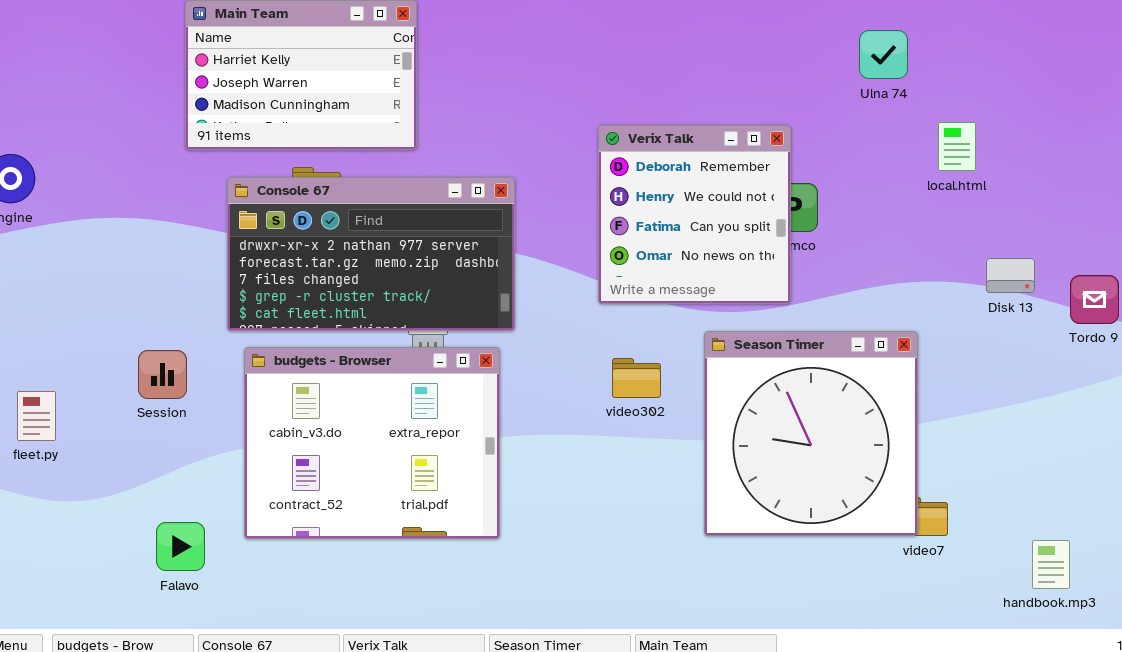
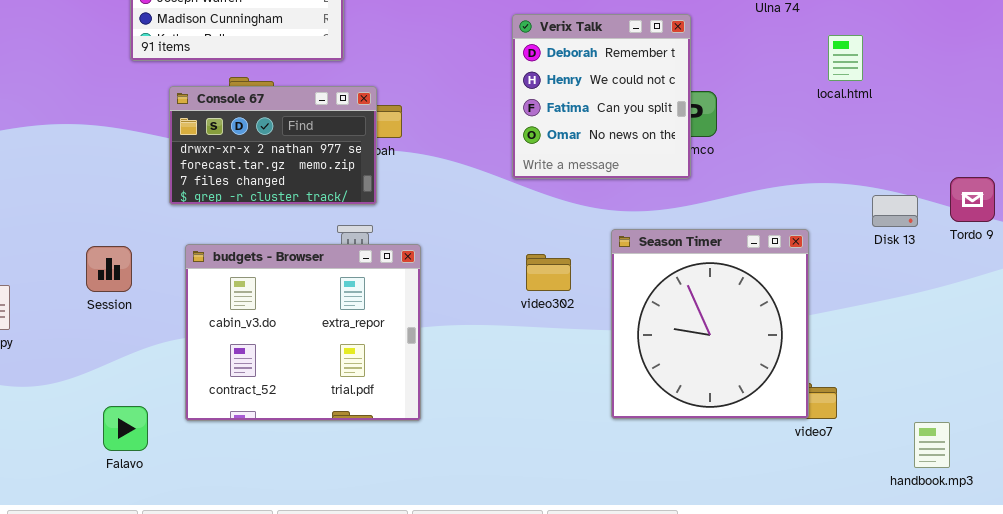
Verix Talk: [598,125,791,304] -> [512,14,691,179], moved
Console 67: [227,177,515,331] -> [169,86,377,205], resized
Disk 13: [986,258,1035,293] -> [872,195,918,227], moved

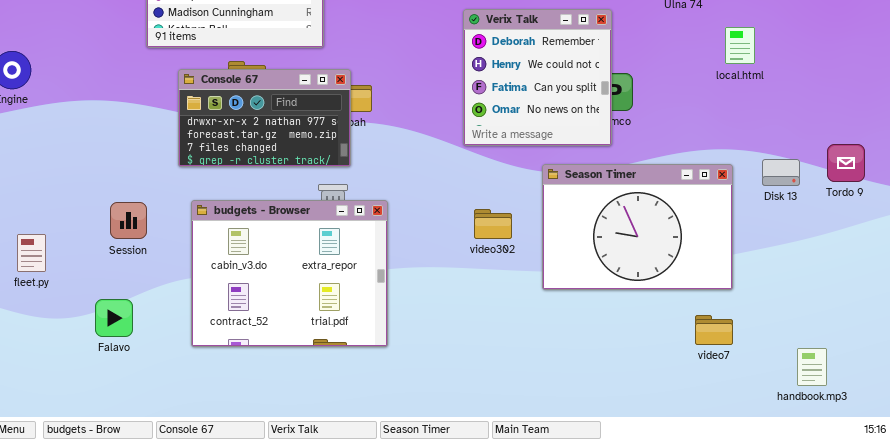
Season Timer: [611,229,809,419] -> [542,164,733,290], moved, resized
Falavo: [103,406,148,451] -> [95,299,133,337], moved

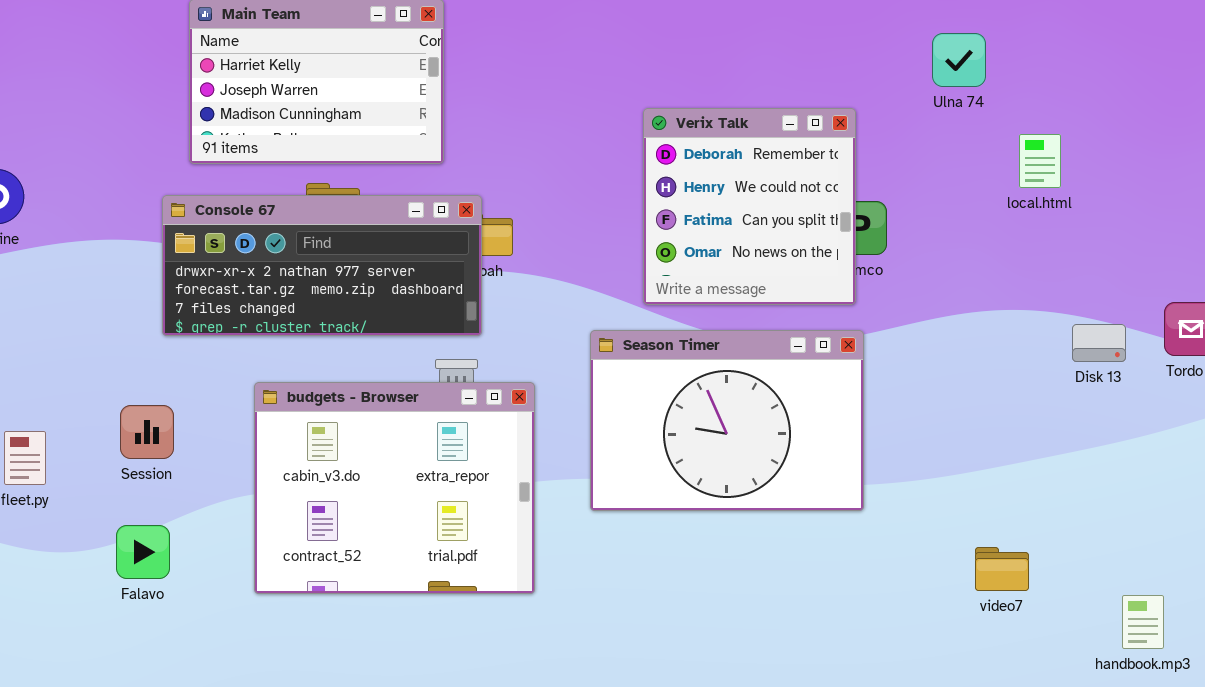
Console 67: [178,69,351,167] -> [162,195,482,336], resized
Season Timer: [542,164,733,290] -> [590,330,864,511], moved
Session: [110,202,147,239] -> [120,405,174,459], moved

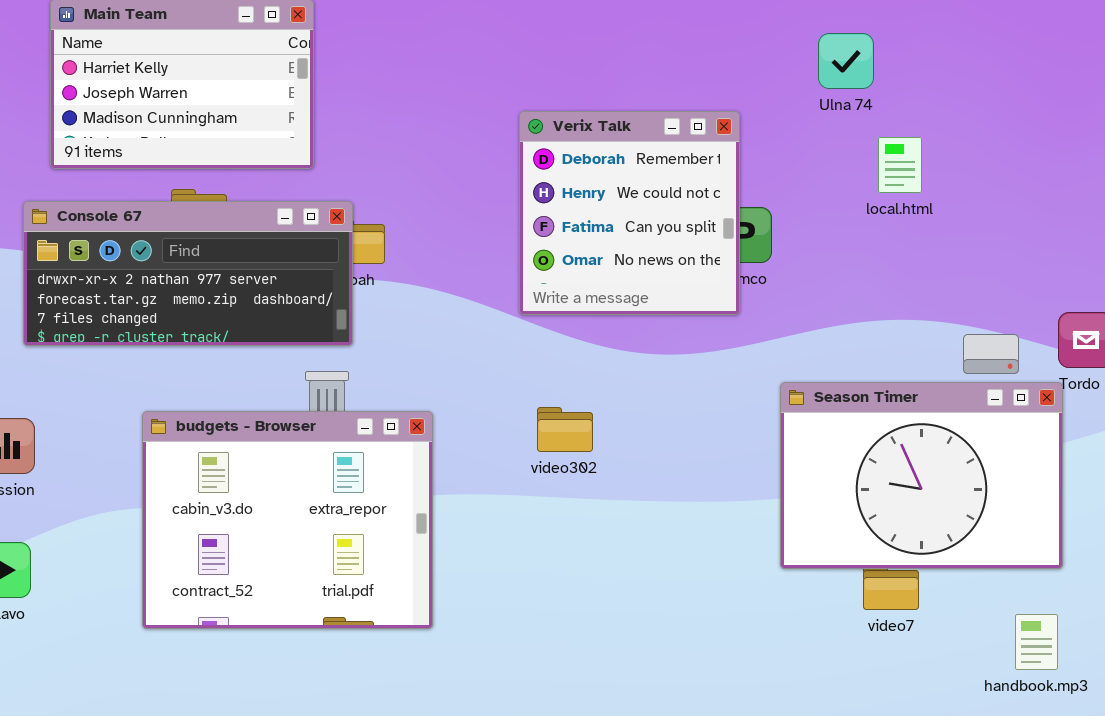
local.html: [1019,134,1061,188] -> [878,137,922,193], moved
Season Timer: [590,330,864,511] -> [780,382,1063,569], moved
budgets - Browser: [254,382,535,594] -> [142,411,433,629], moved

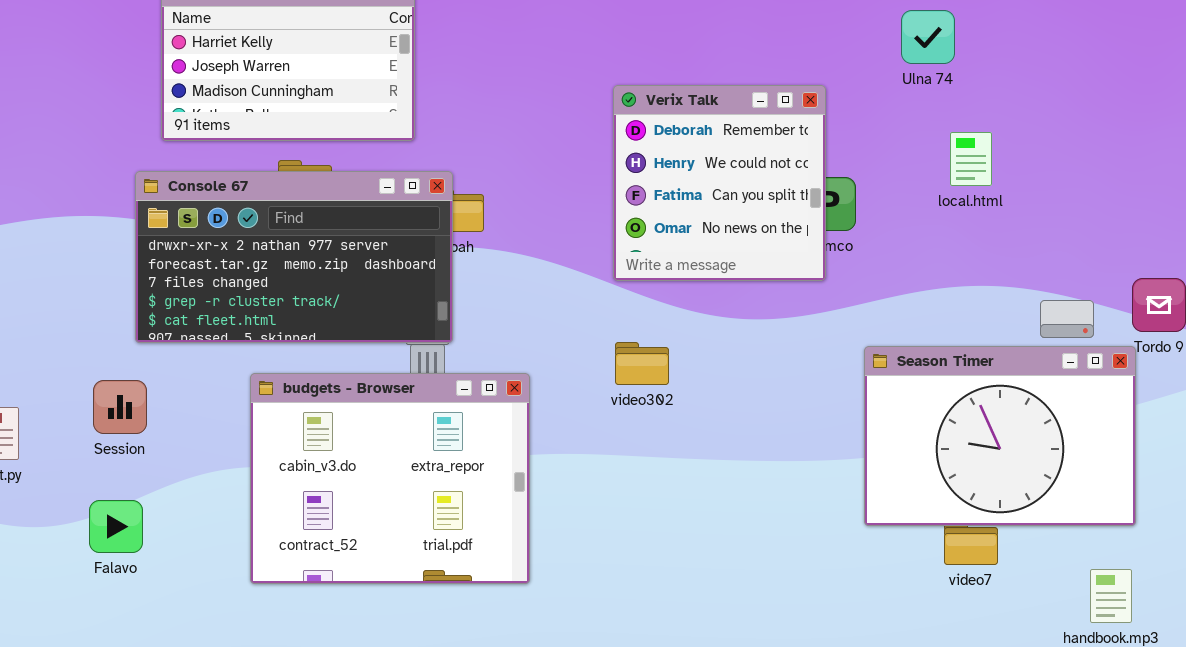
local.html: [878,137,922,193] -> [950,132,992,186], moved
Console 67: [23,201,353,346] -> [135,171,453,343], resized
video302: [537,407,593,452] -> [615,342,669,385], moved

